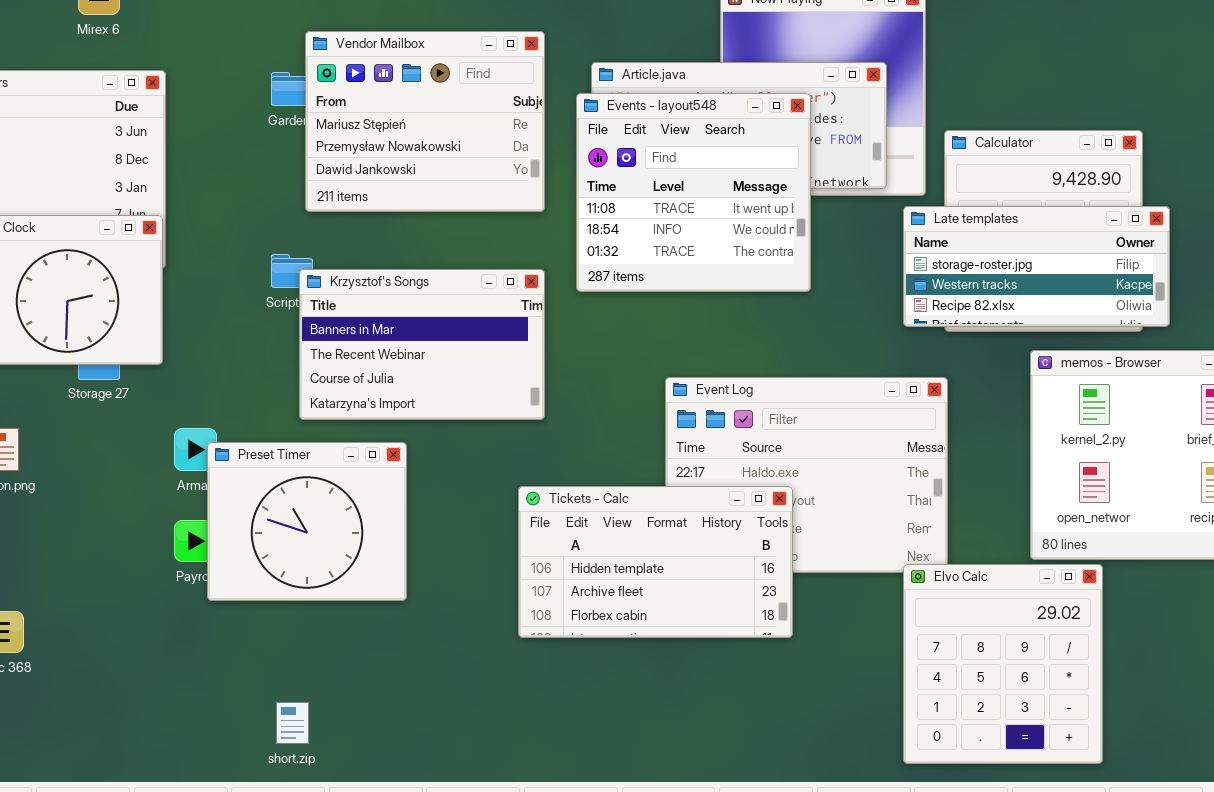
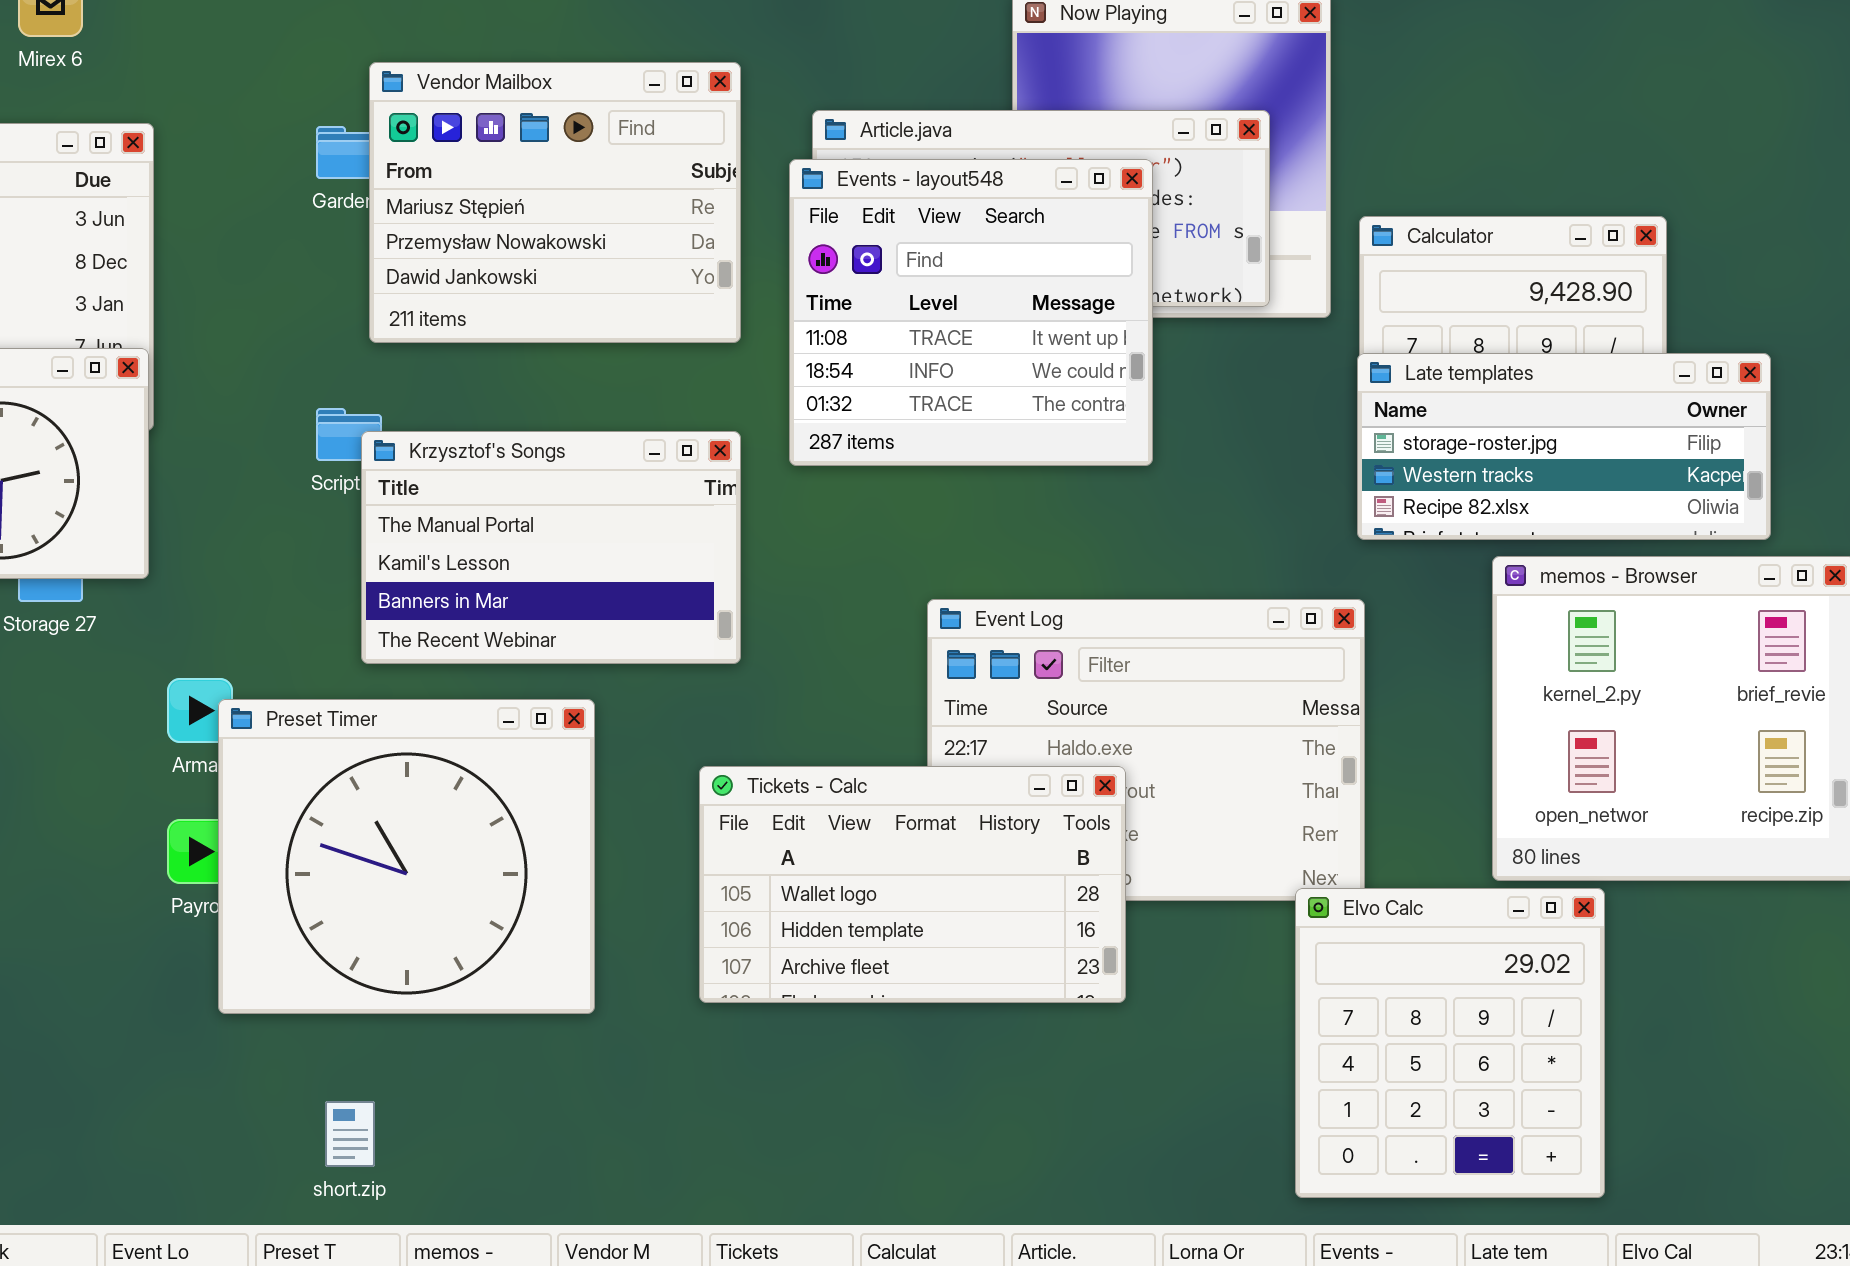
Late templates: [903,206,1170,327] -> [1357,353,1771,540], moved
Krzysztof's Songs: [299,269,545,420] -> [361,431,741,664], scrolled up 2 rows
Preset Timer: [207,442,407,601] -> [218,699,595,1014], resized
Tickets - Calc: [518,486,793,638] -> [699,766,1126,1003], scrolled up 1 row

